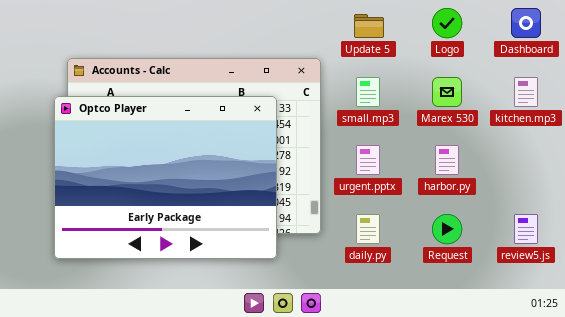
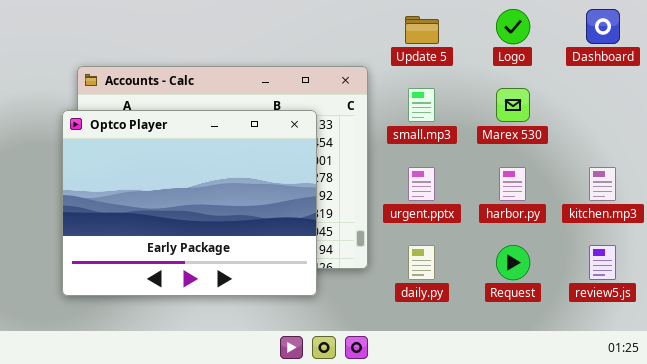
kitchen.mp3: [514,77,538,107] -> [589,167,616,201], moved

